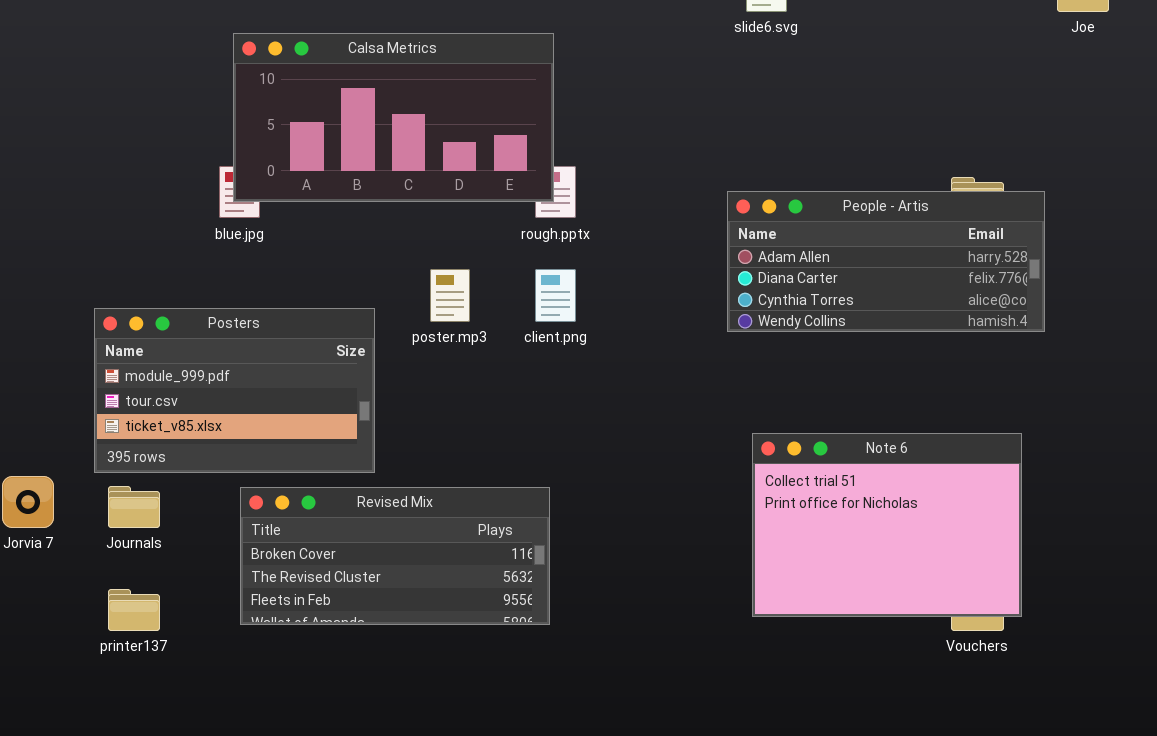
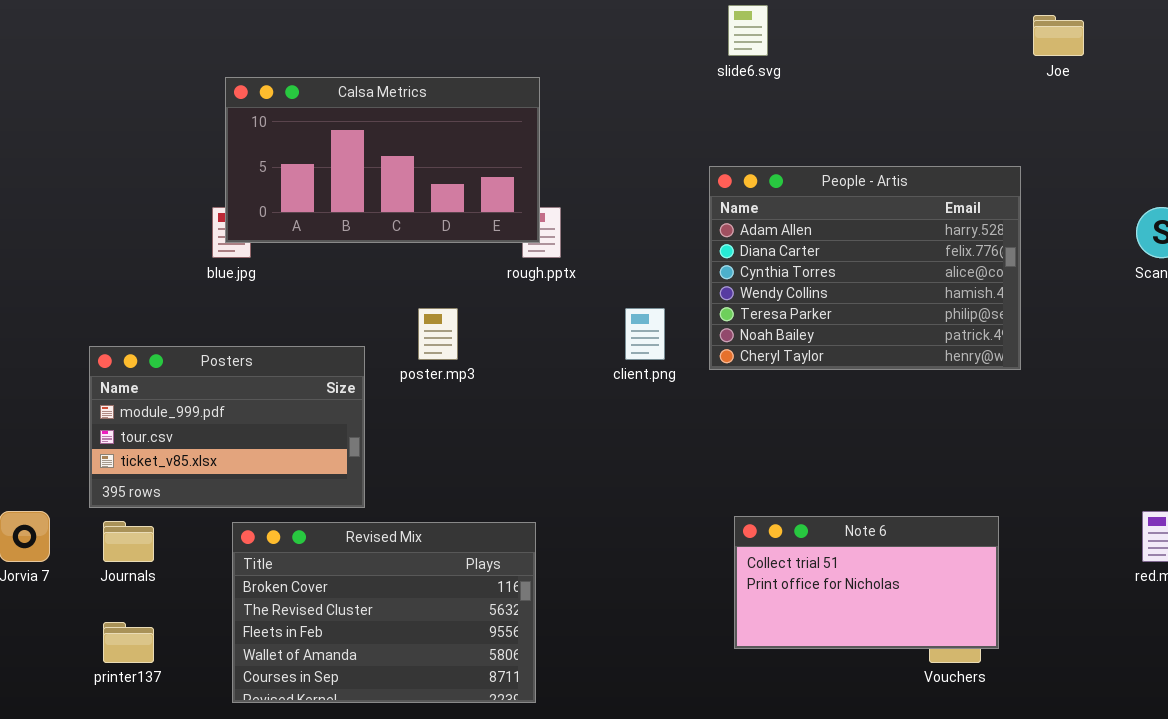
People - Artis: [727,191,1045,332] -> [709,166,1021,370], resized
client.png: [535,269,576,322] -> [625,308,665,360], moved
Note 6: [752,433,1022,617] -> [734,516,999,649], resized
Revised Mix: [240,487,550,625] -> [232,522,536,703], resized

